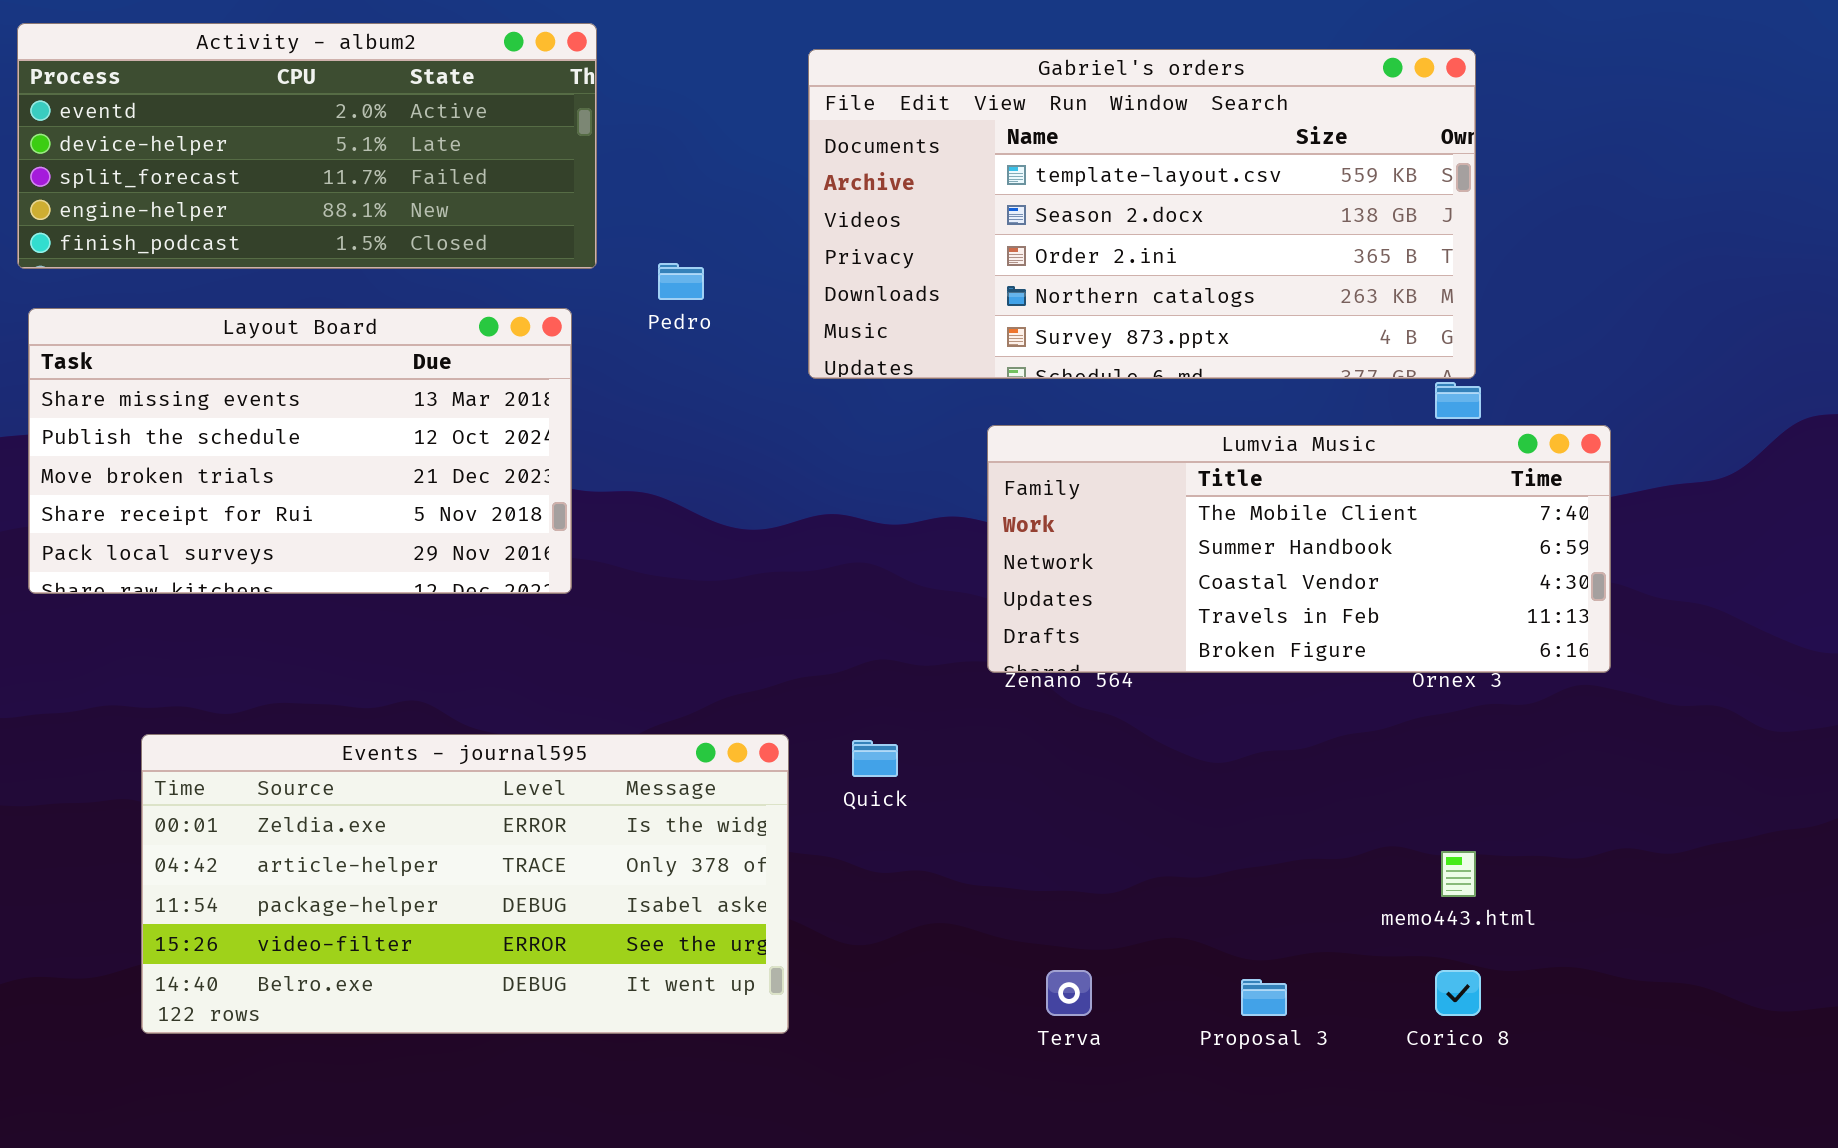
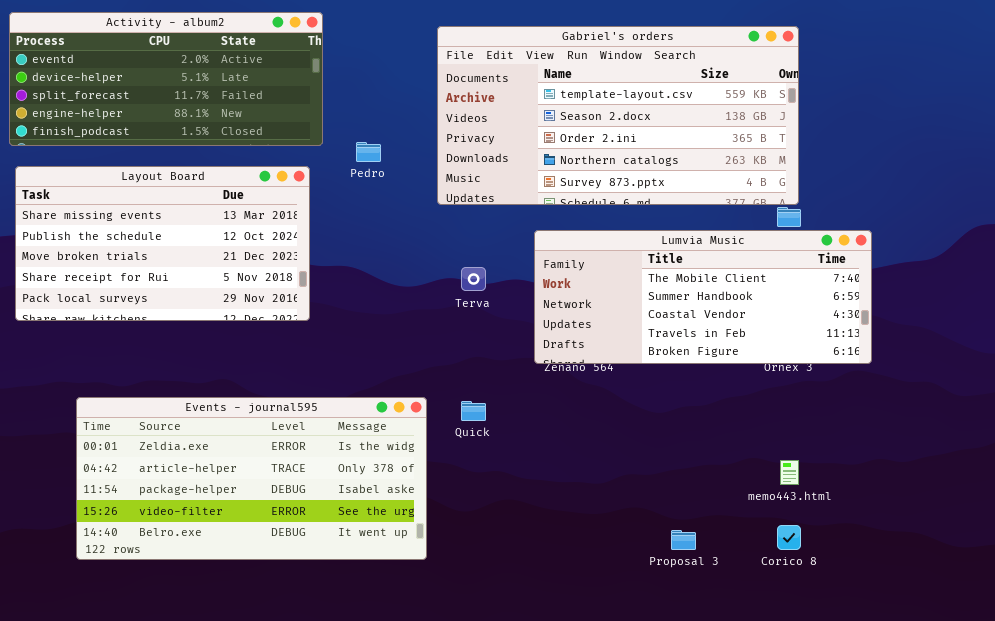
Terva: [1046,970,1092,1016] -> [461,267,486,291], moved

